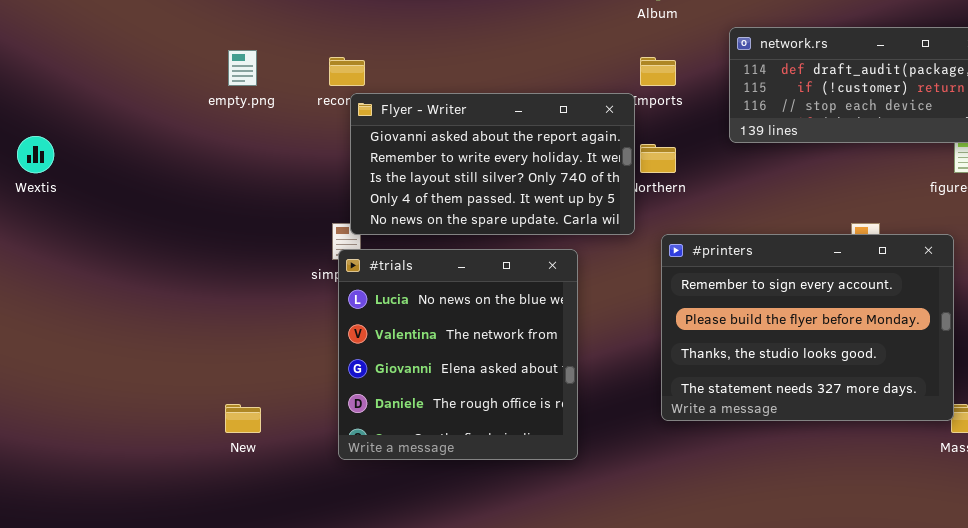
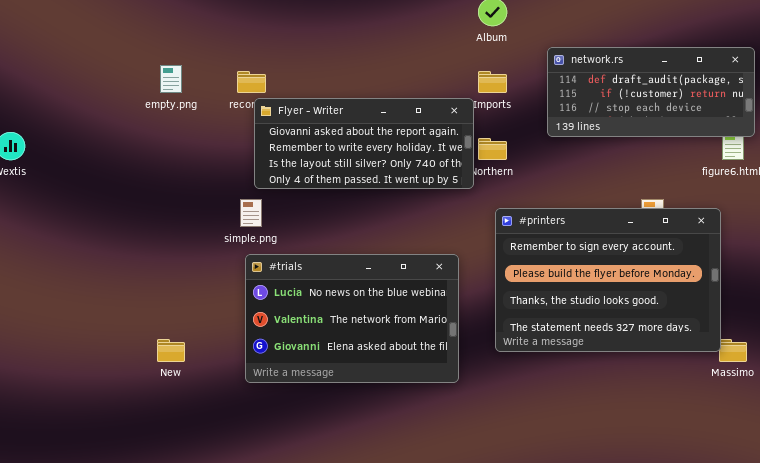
Flyer - Writer: [350,93,635,235] -> [254,98,474,189], resized
#trials: [338,249,578,460] -> [245,254,459,383], resized

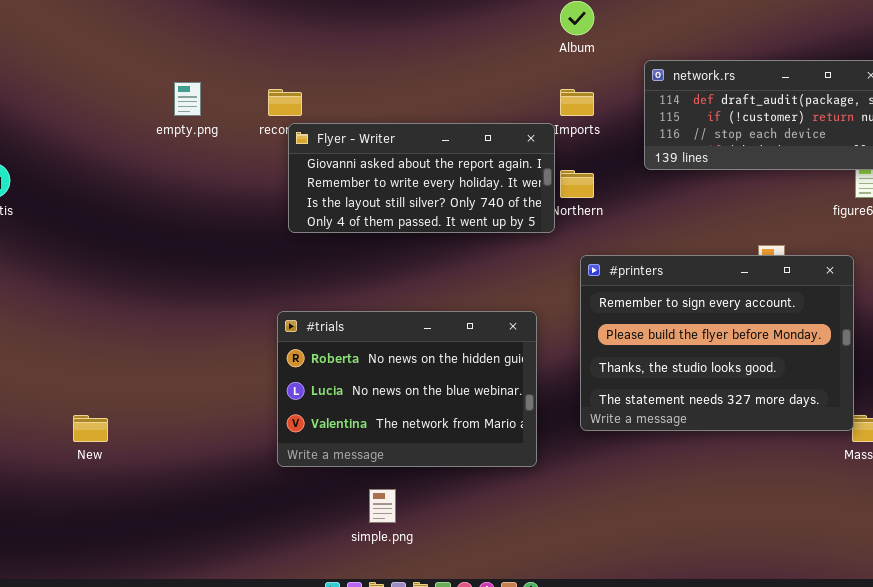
simple.png: [240,199,262,227] -> [369,489,396,523], moved
#trials: [245,254,459,383] -> [277,311,537,467], scrolled up 1 row
New: [157,339,185,362] -> [73,415,108,442], moved

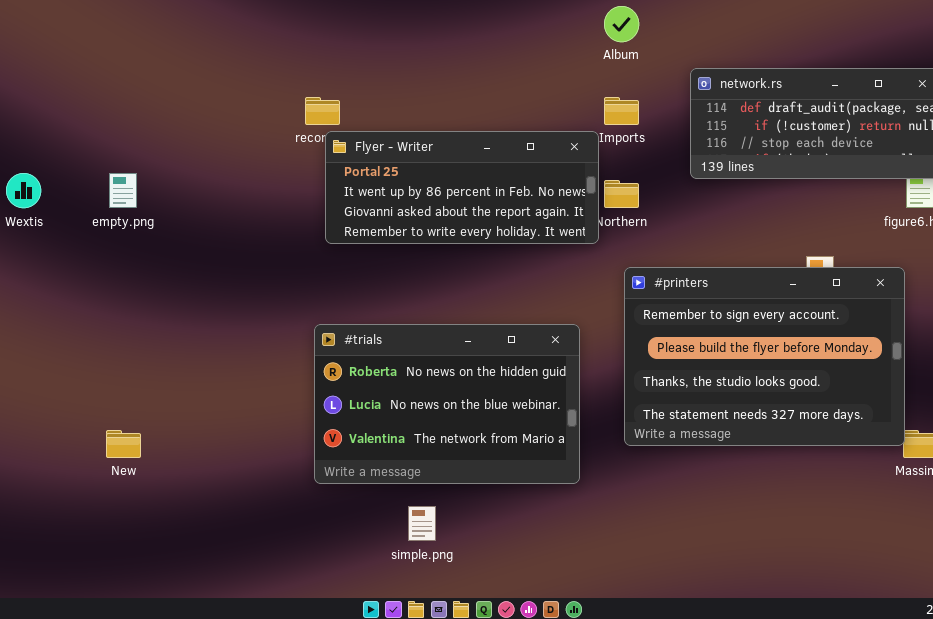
empty.png: [174,82,201,116] -> [109,173,137,208], moved
Flyer - Writer: [288,123,555,233] -> [325,131,599,244], scrolled up 2 rows

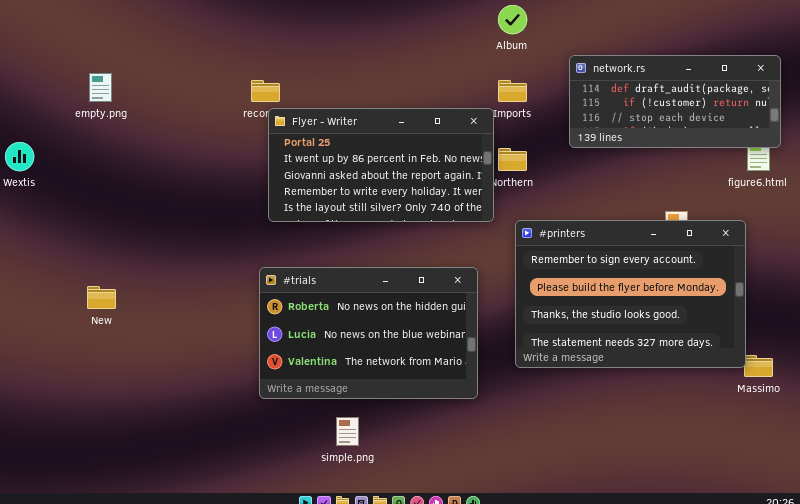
Flyer - Writer: [325,131,599,244] -> [268,108,494,222], resized
empty.png: [109,173,137,208] -> [89,73,112,102], moved
New: [106,430,141,458] -> [87,286,116,309], moved

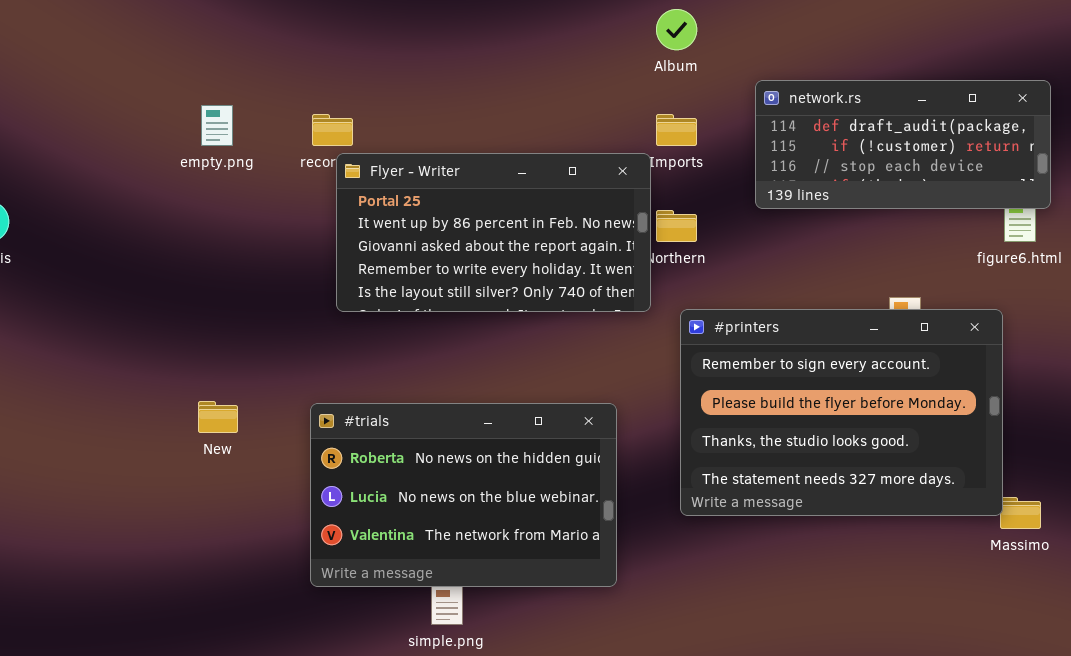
empty.png: [89,73,112,102] -> [201,105,233,146], moved
#trials: [259,267,478,399] -> [310,403,617,587], moved
New: [87,286,116,309] -> [198,401,238,433], moved

